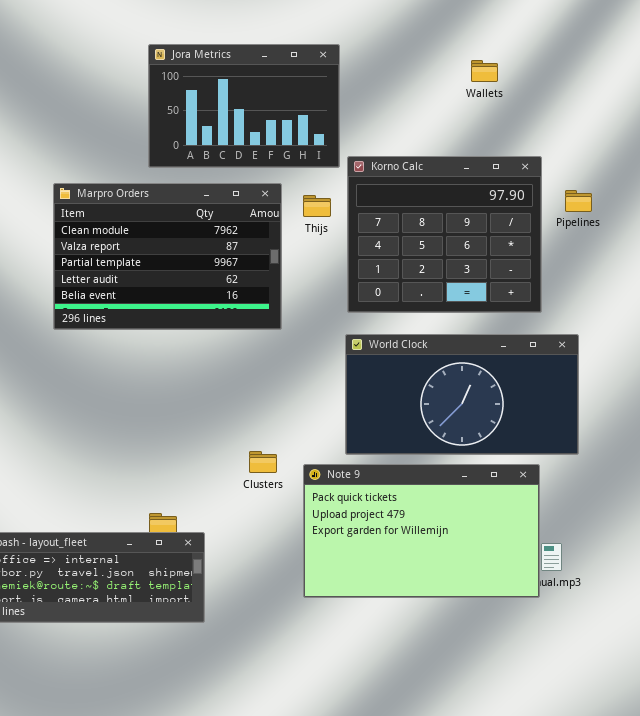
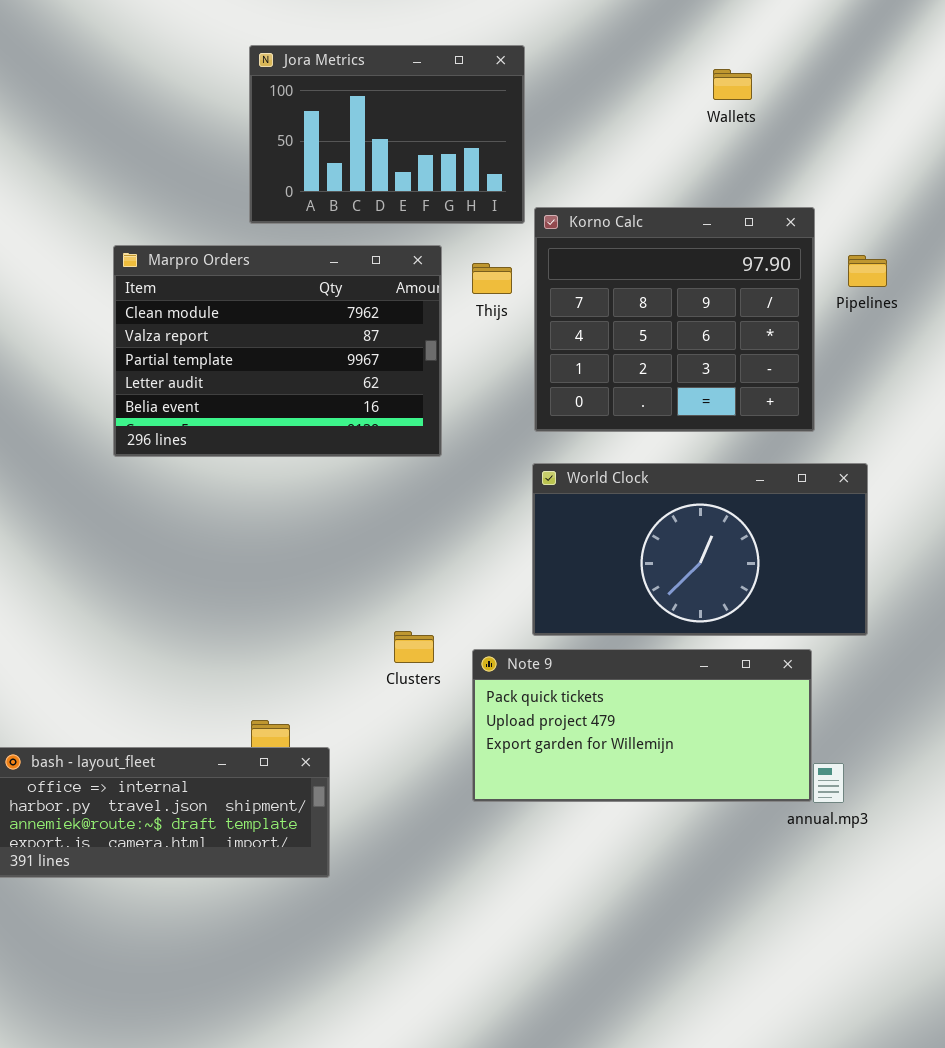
Note 9: [303,464,540,598] -> [472,649,812,802], resized

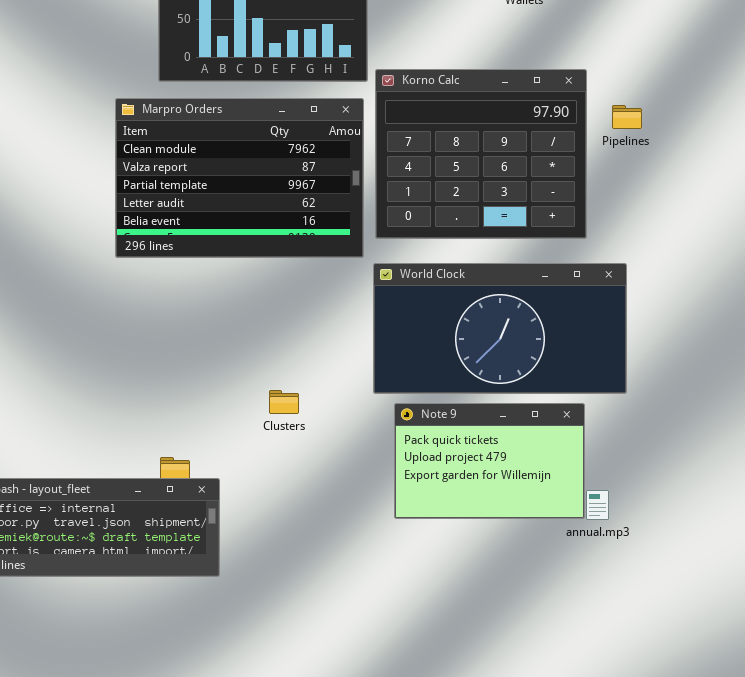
Marpro Orders: [113,245,442,457] -> [115,98,364,258], moved
Note 9: [472,649,812,802] -> [394,403,585,519], resized

